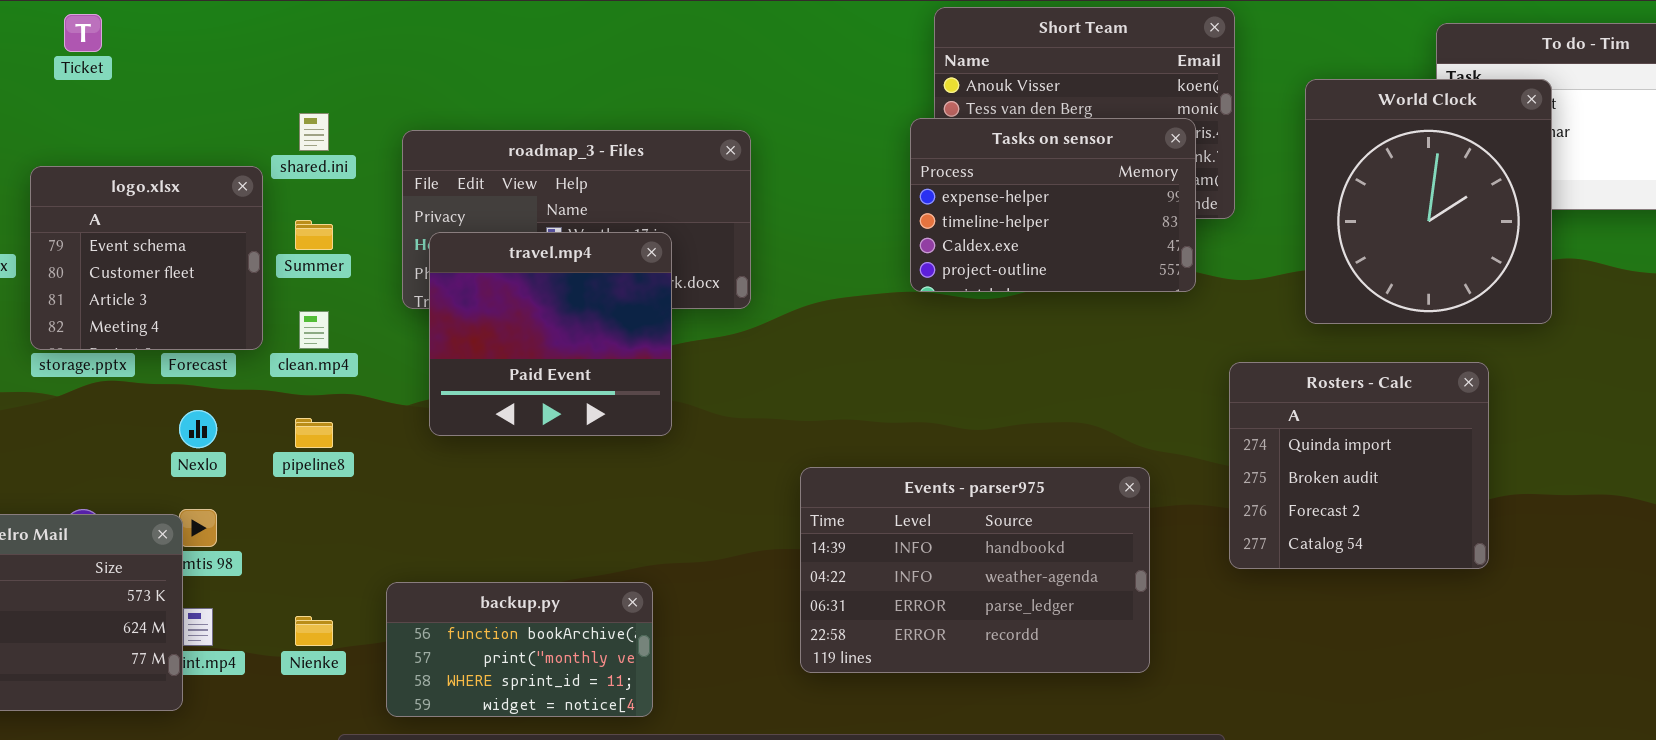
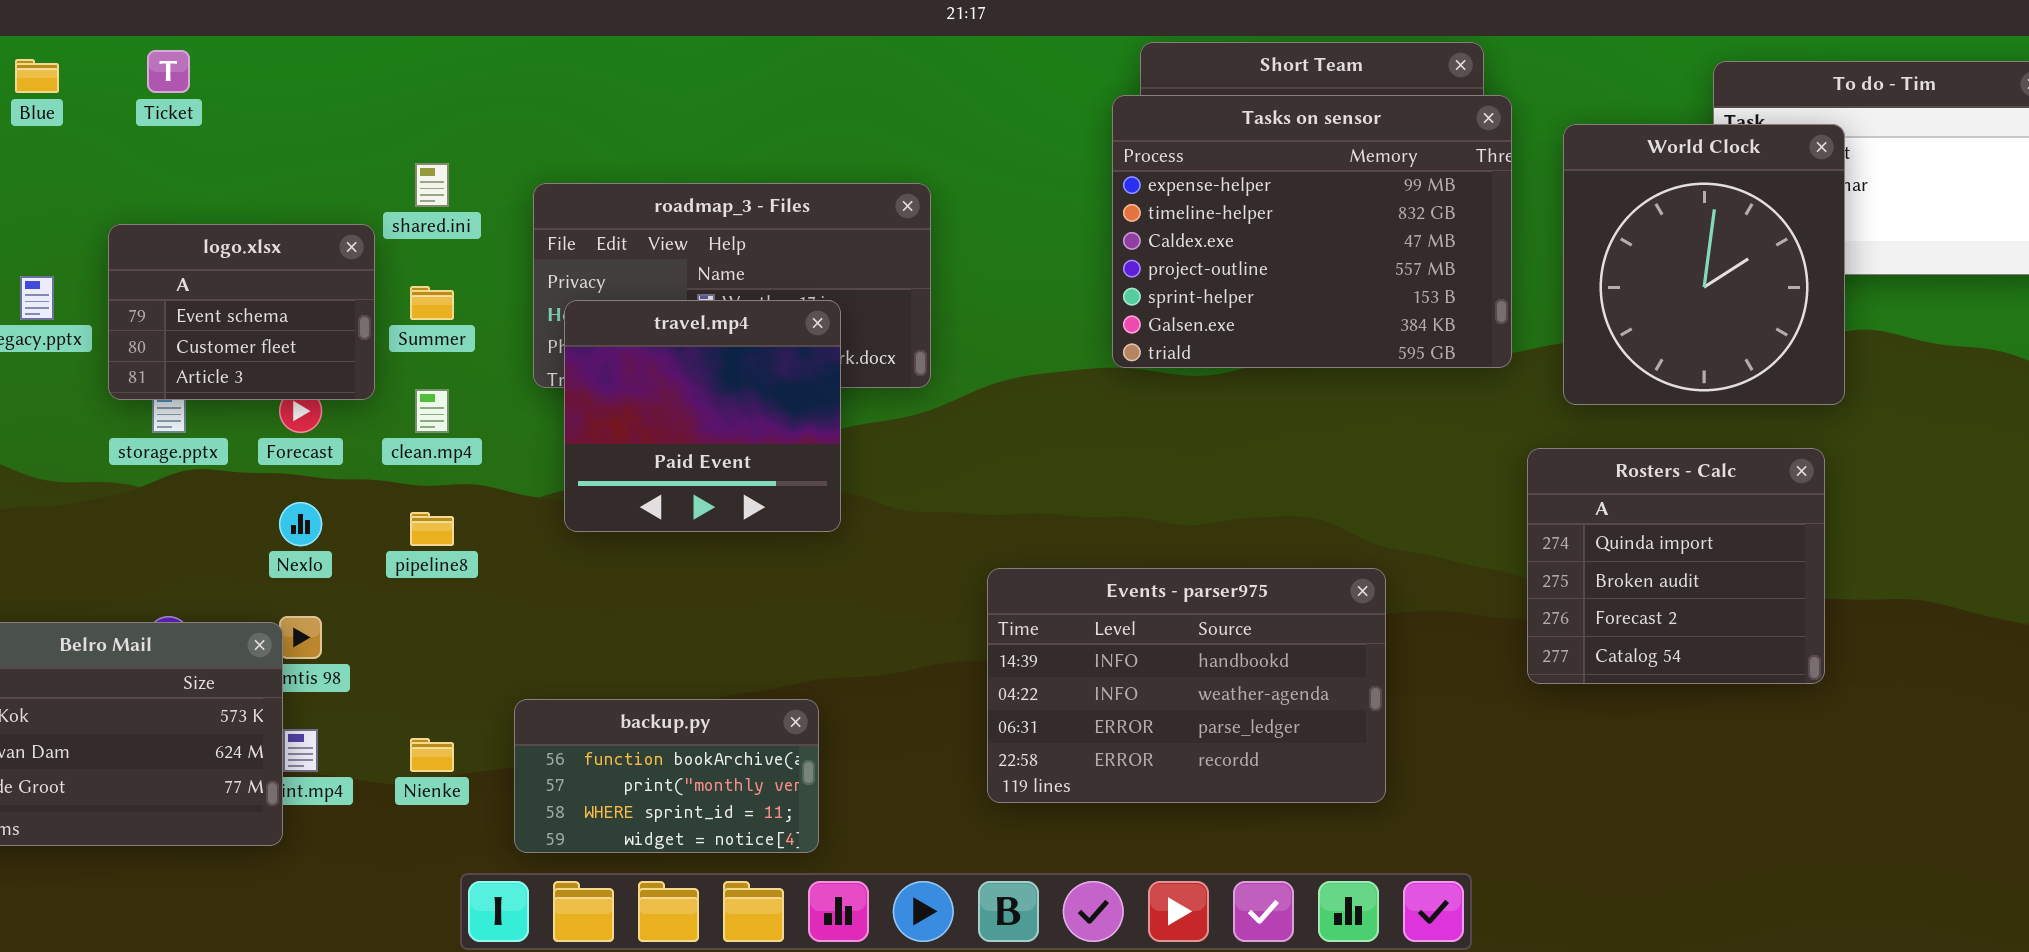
Tasks on sensor: [910,118,1196,292] -> [1112,95,1512,368], resized
logo.xlsx: [30,166,263,350] -> [108,224,375,400], resized
Rosters - Calc: [1229,362,1489,569] -> [1527,448,1825,684], moved

